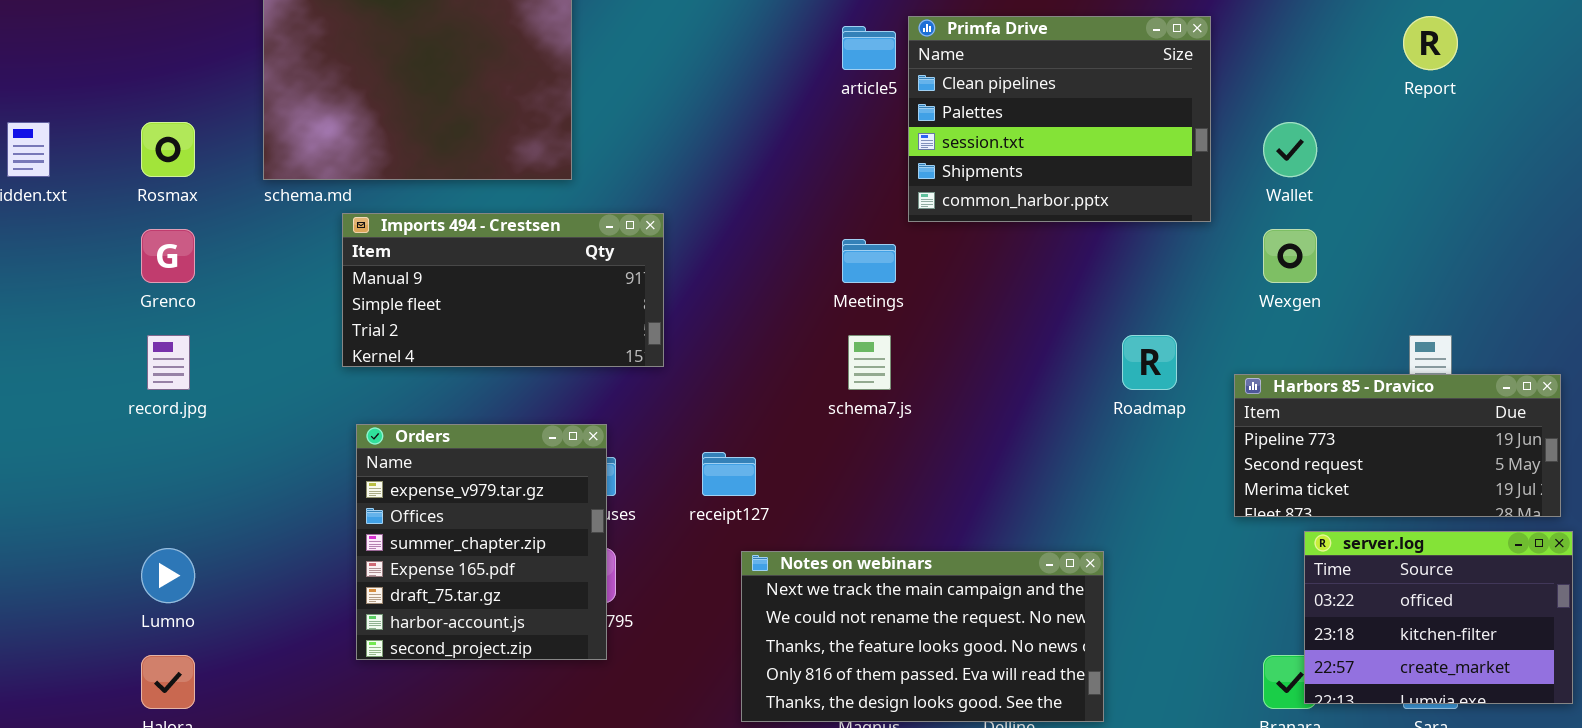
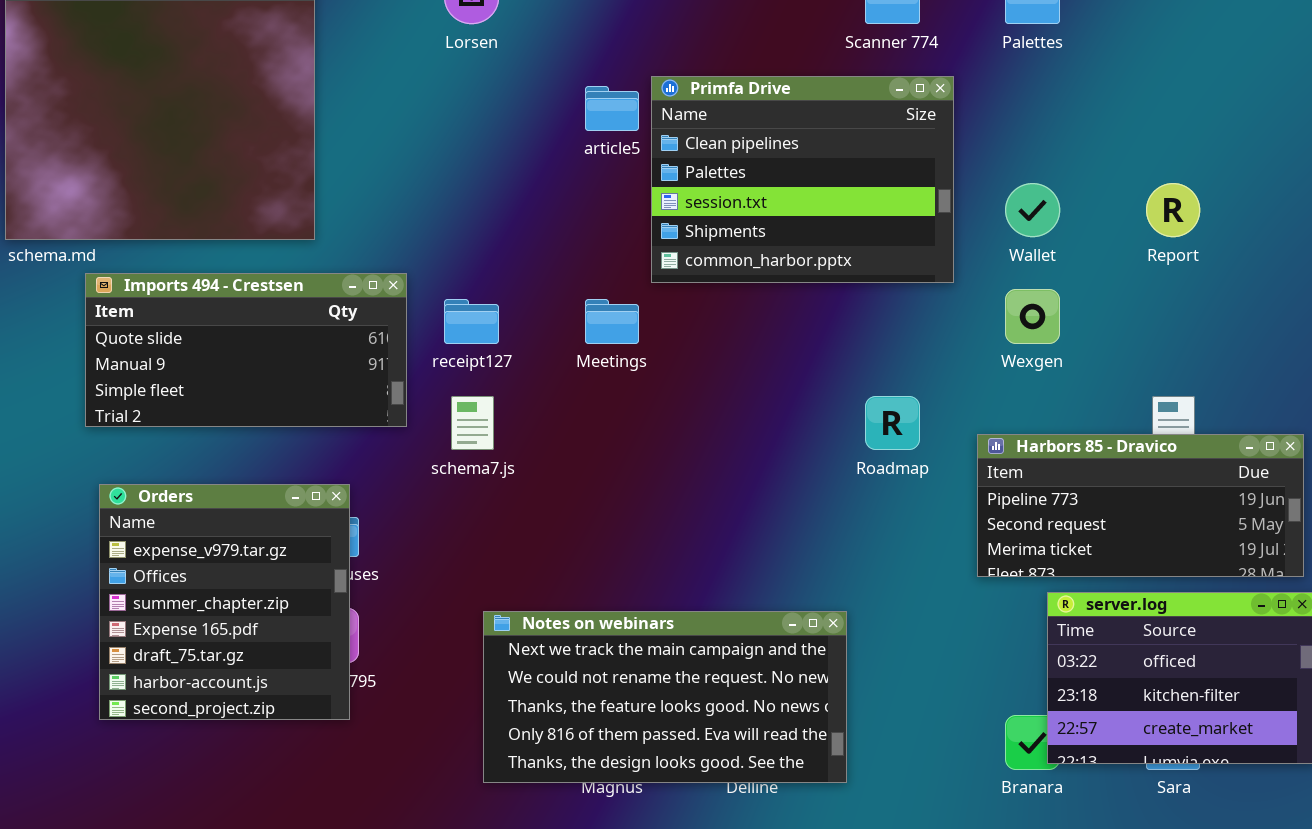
Report: [1403,16,1458,70] -> [1146,183,1200,237], moved
Imports 494 - Crestsen: [342,213,664,367] -> [85,273,407,427], scrolled up 1 row
schema7.js: [848,335,891,390] -> [451,396,494,450], moved
receipt127: [702,452,756,496] -> [444,299,499,344], moved

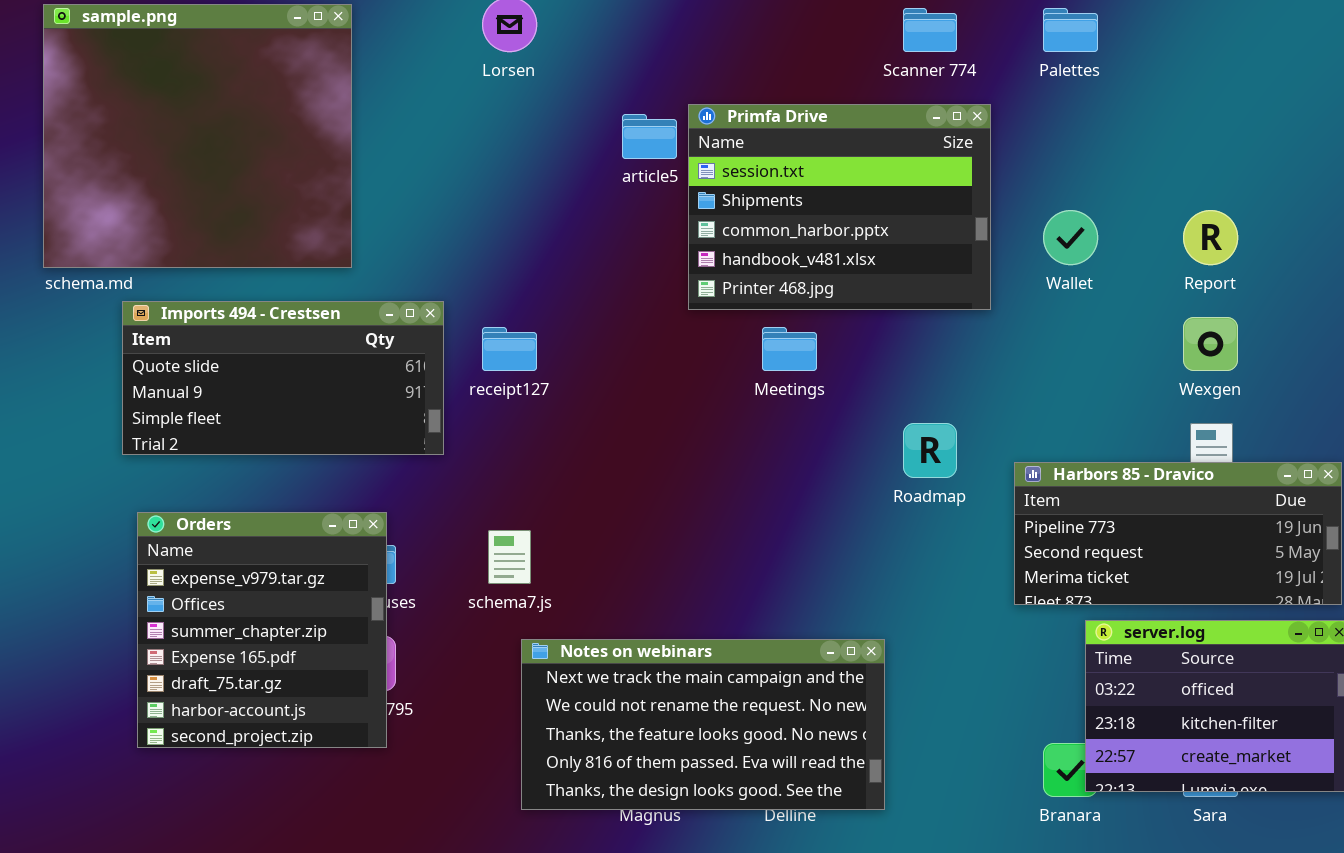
Primfa Drive: [651,76,954,283] -> [688,104,991,310], scrolled down 2 rows
Wexgen: [1005,289,1060,344] -> [1183,317,1238,371], moved
Meetings: [585,299,639,344] -> [762,327,817,371], moved
schema7.js: [451,396,494,450] -> [488,530,531,584], moved

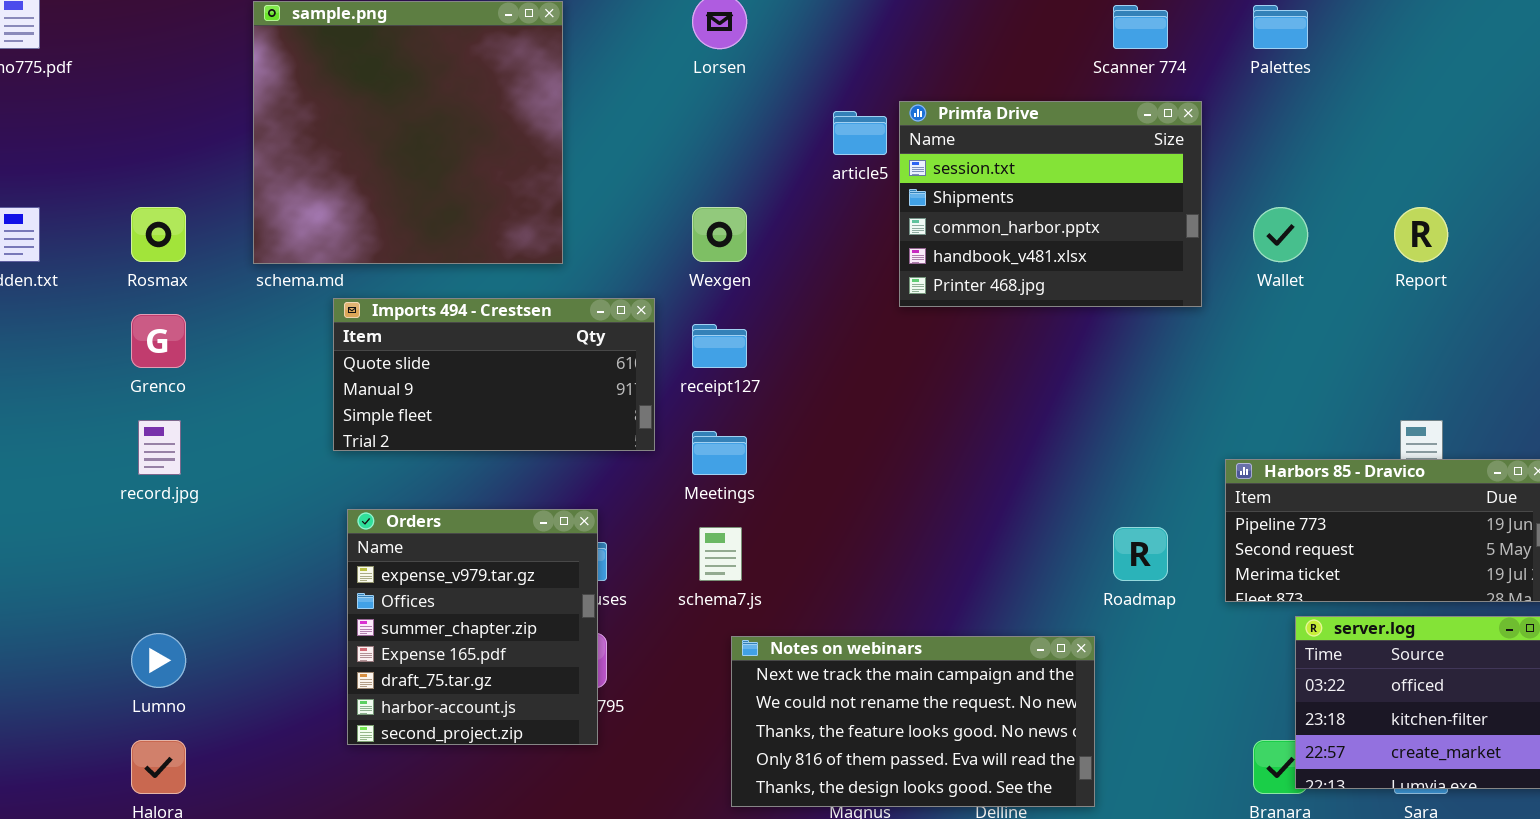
Wexgen: [1183,317,1238,371] -> [692,207,747,262], moved
Meetings: [762,327,817,371] -> [692,431,747,475], moved
Roadmap: [903,423,957,478] -> [1113,527,1168,581], moved

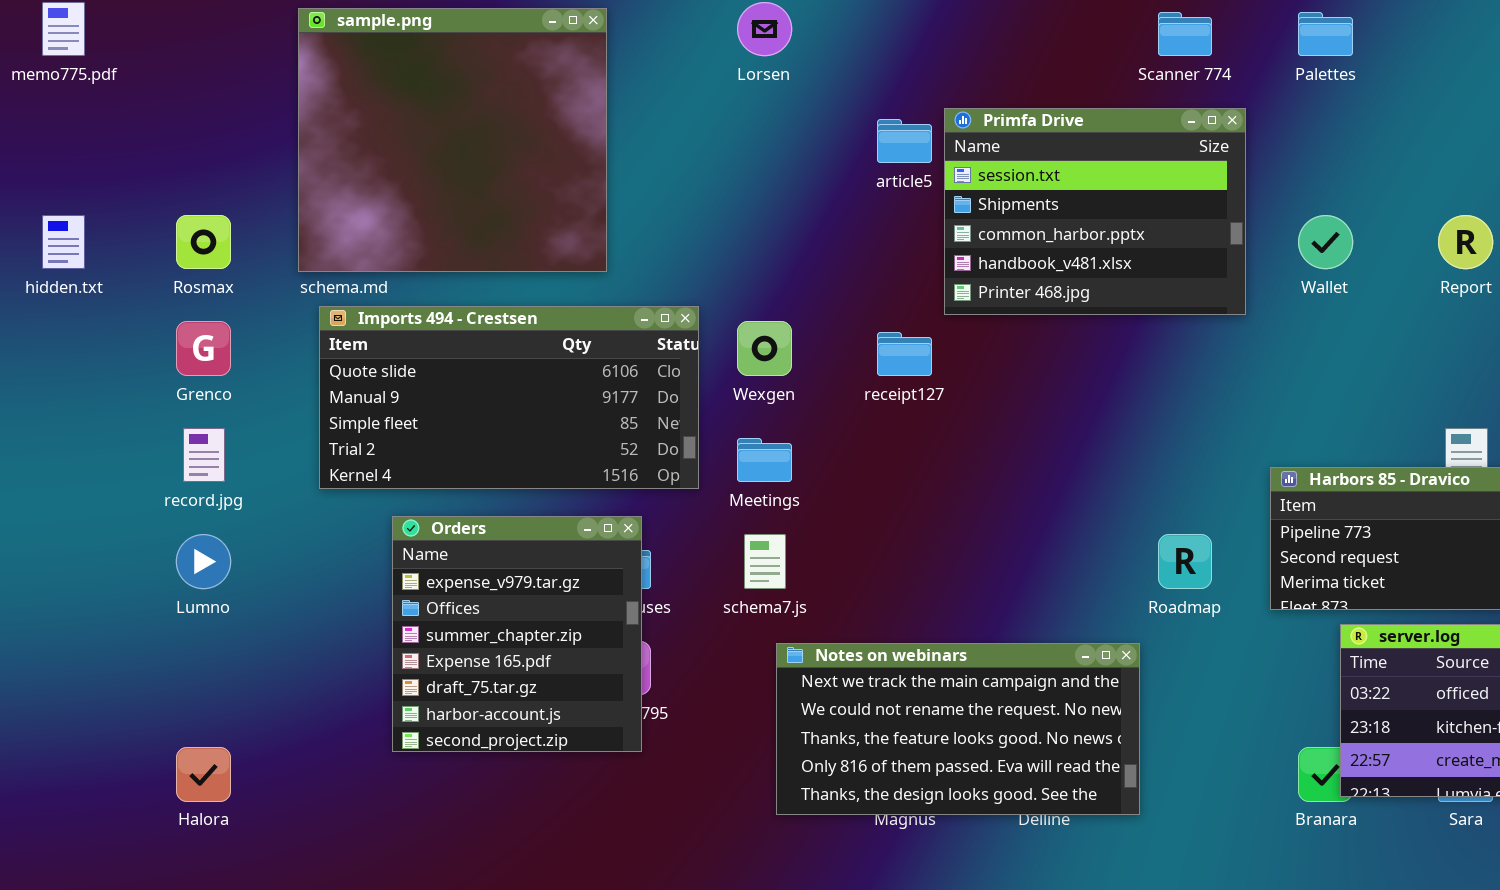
Wexgen: [692,207,747,262] -> [737,321,792,376], moved
Imports 494 - Crestsen: [333,298,655,451] -> [319,306,699,489], resized
receipt127: [692,324,747,368] -> [877,332,932,376], moved
Lumno: [131,633,186,688] -> [176,534,231,589], moved

